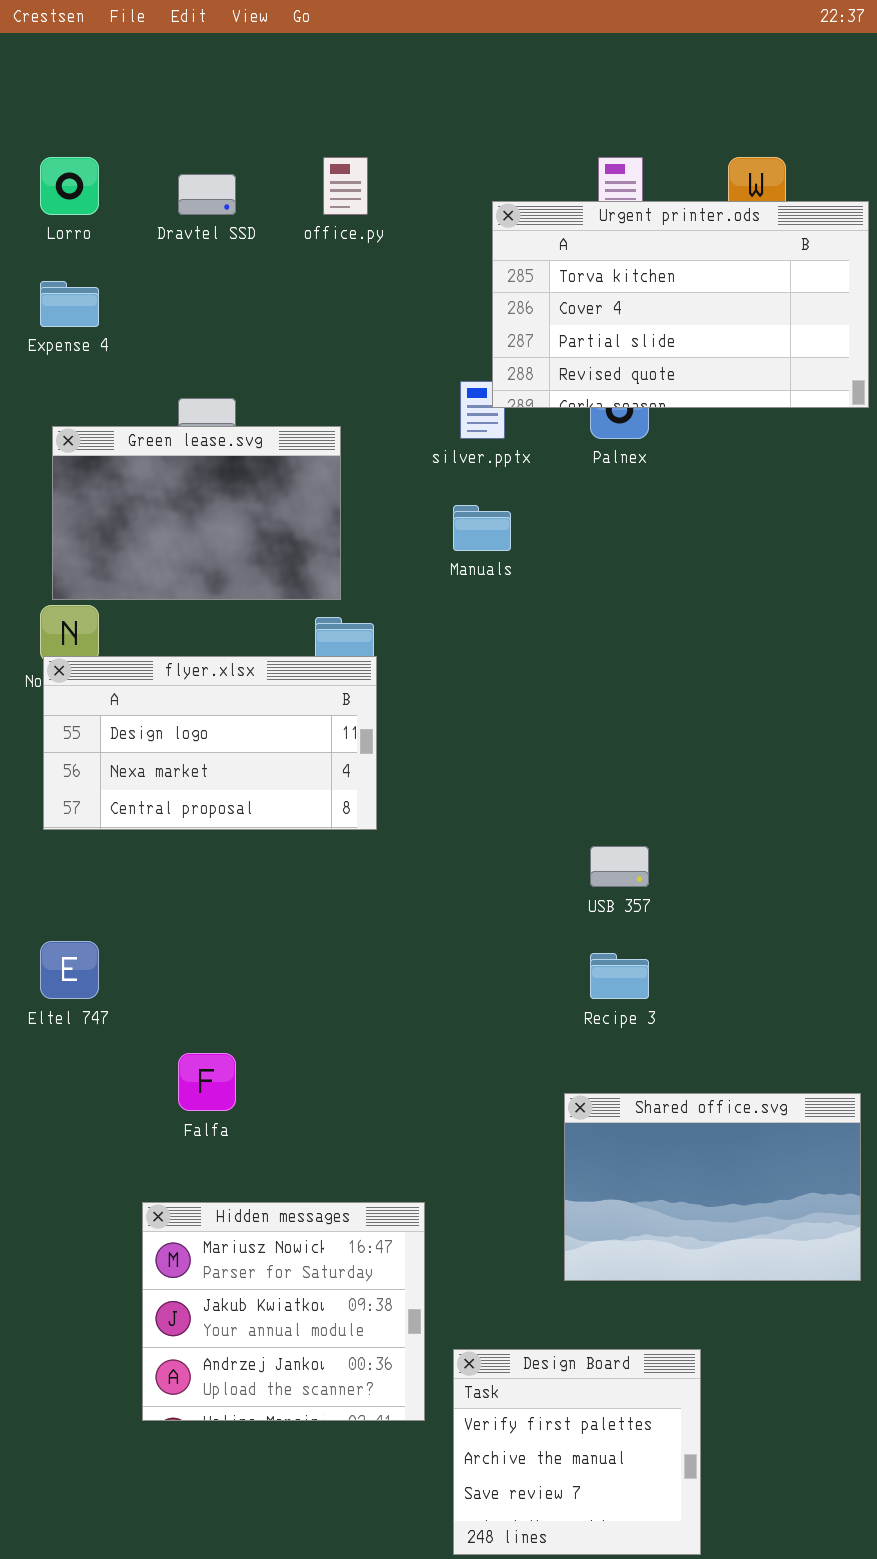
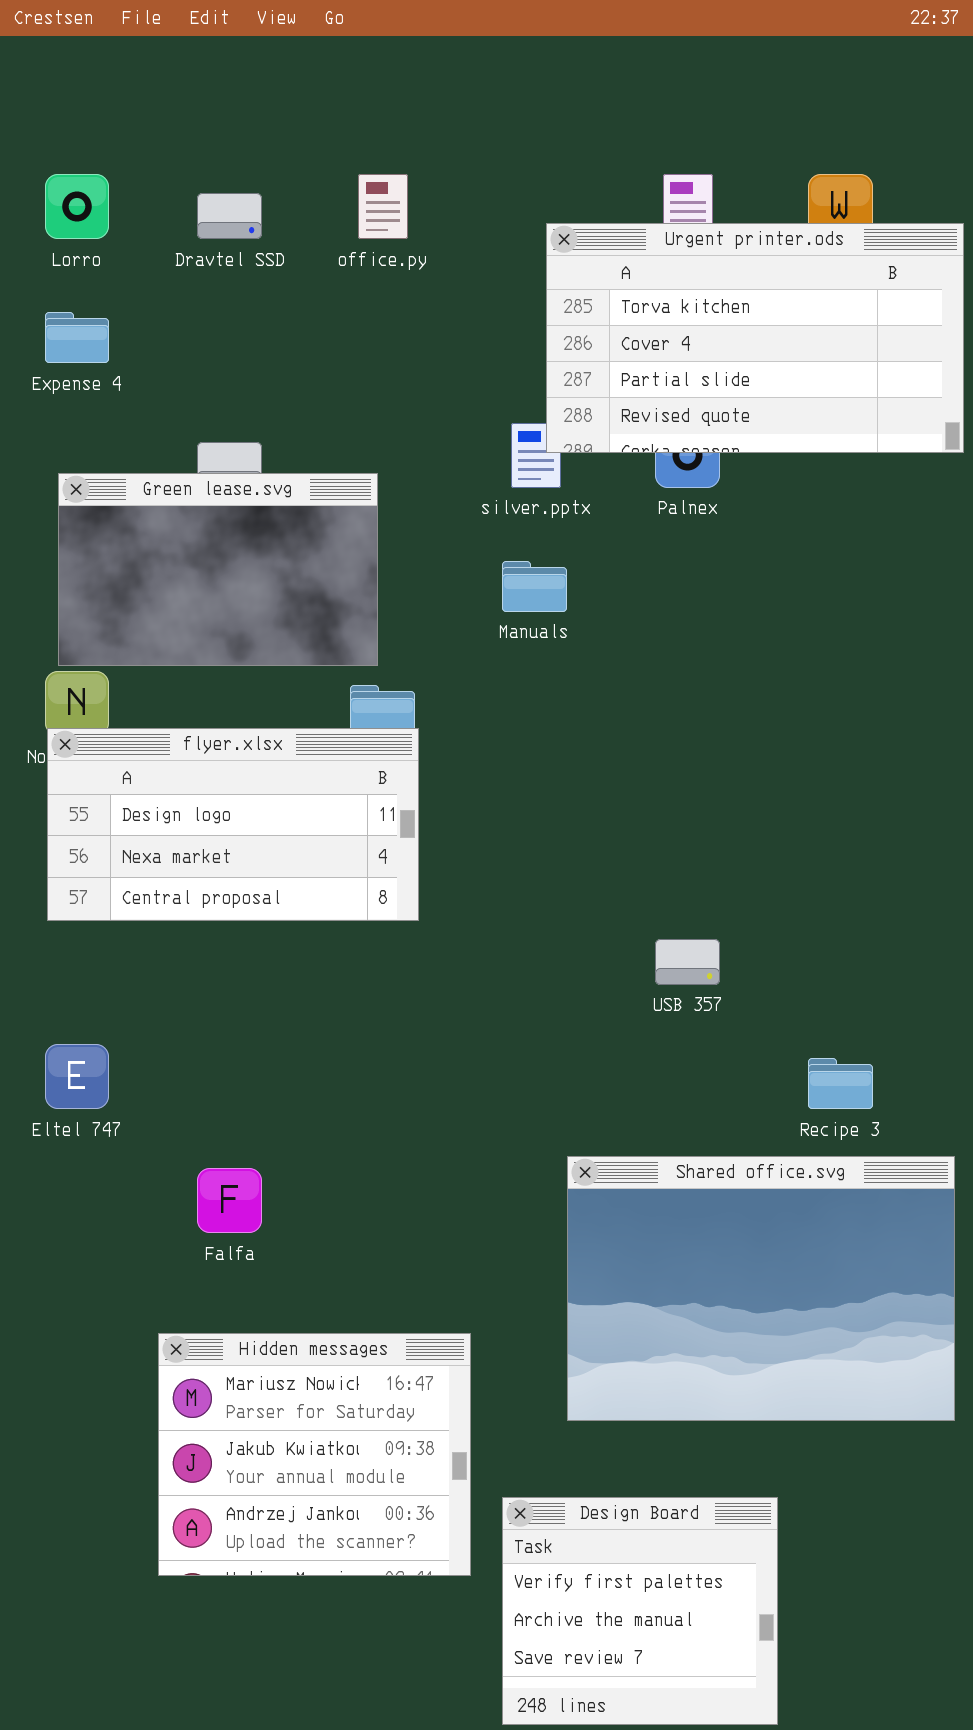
Recipe 3: [590,953,649,999] -> [808,1058,873,1109], moved
Shared office.svg: [564,1093,861,1281] -> [567,1156,955,1421], resized

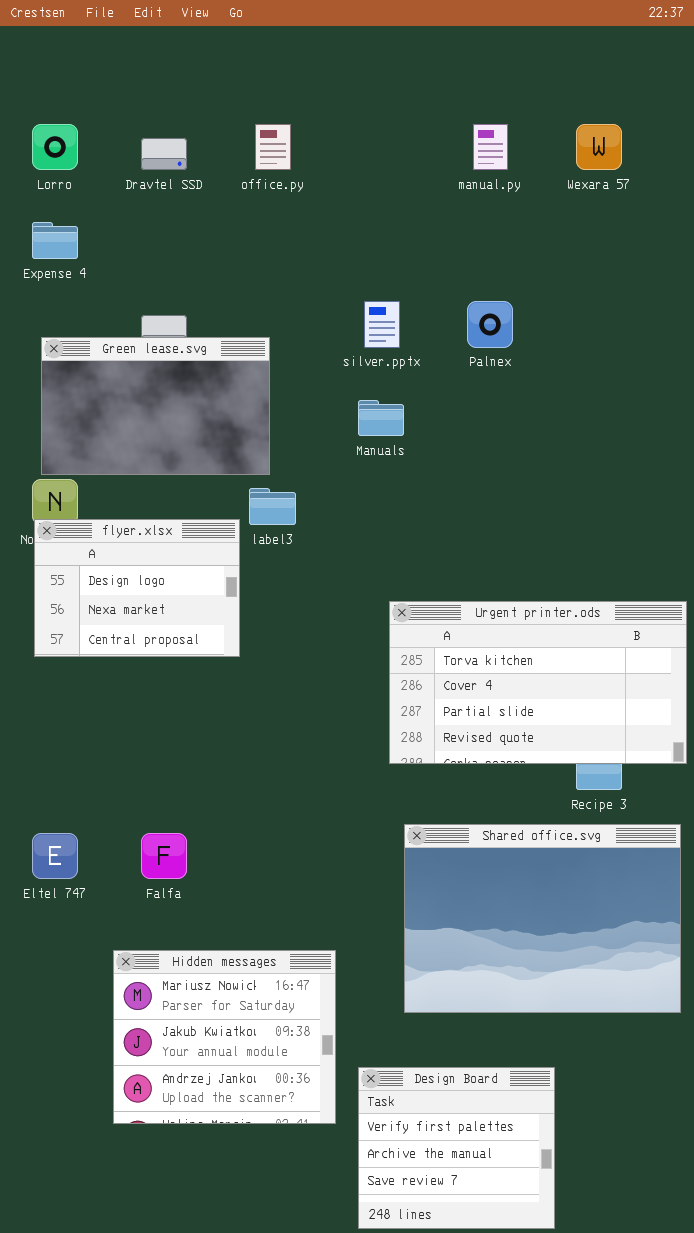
Urgent printer.ods: [546,223,964,453] -> [389,601,687,764], moved
flyer.xlsx: [47,728,419,921] -> [34,519,240,657], resized
Eltel 747: [45,1044,109,1109] -> [32,833,78,879], moved

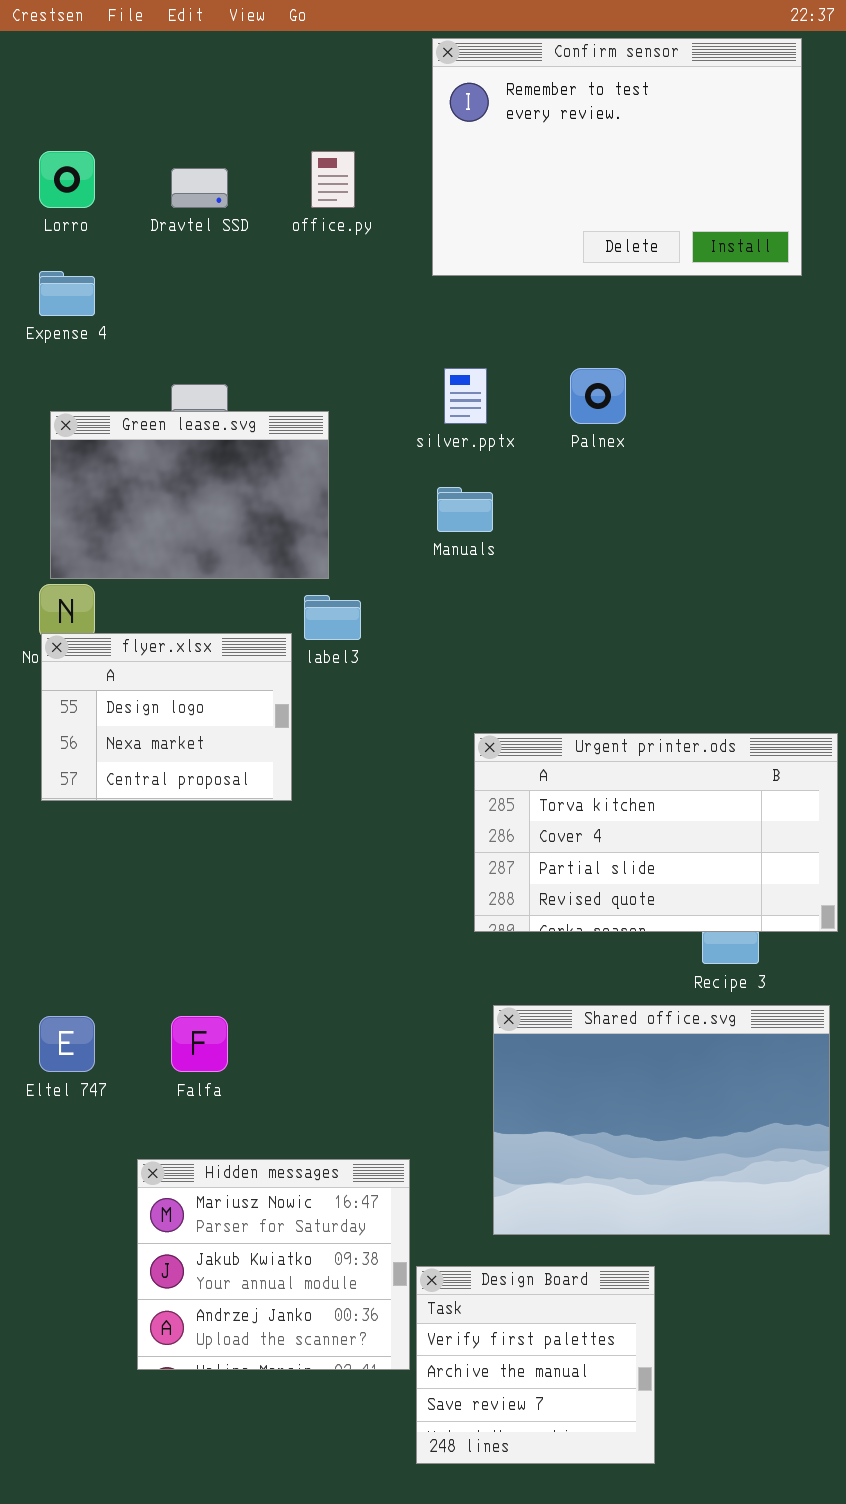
Confirm sensor: none -> [432,38,802,276], opened
Design Board: [358,1067,555,1229] -> [416,1266,655,1464], moved

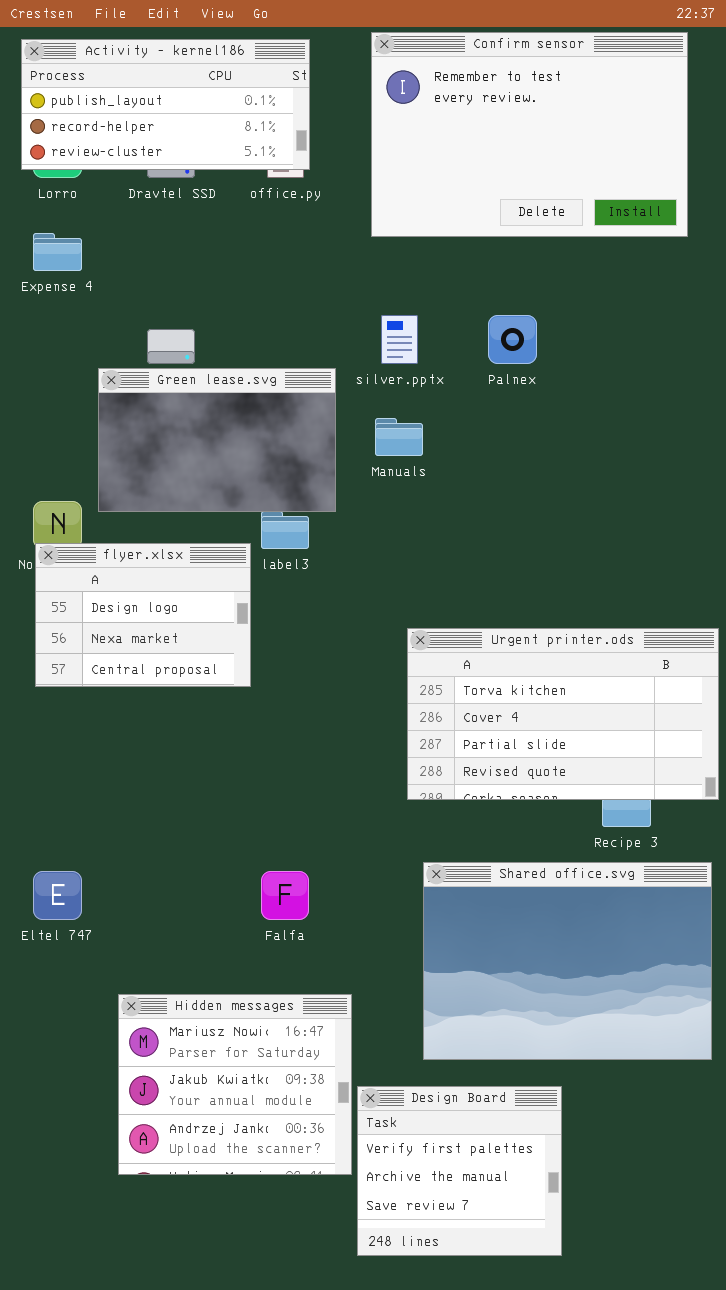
Activity - kernel186: none -> [21,39,310,170], opened
Green lease.svg: [50,411,329,579] -> [98,368,336,512], moved
Falfa: [171,1016,228,1072] -> [261,871,309,920], moved

